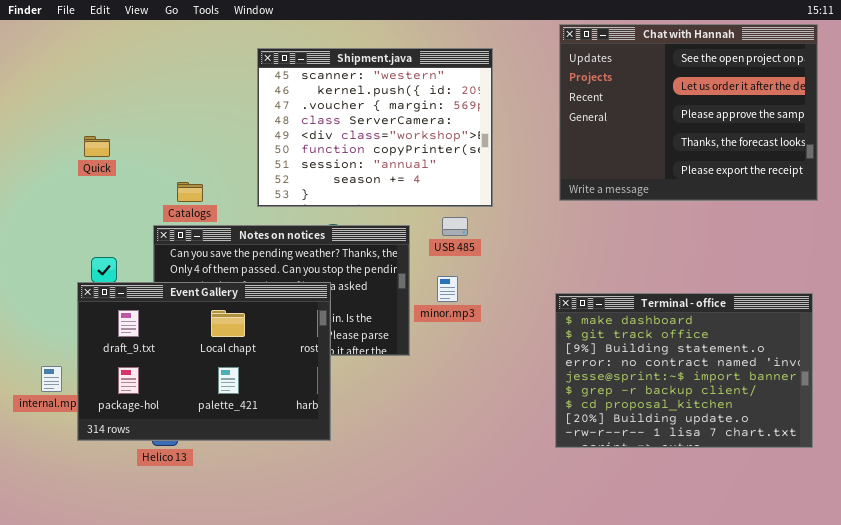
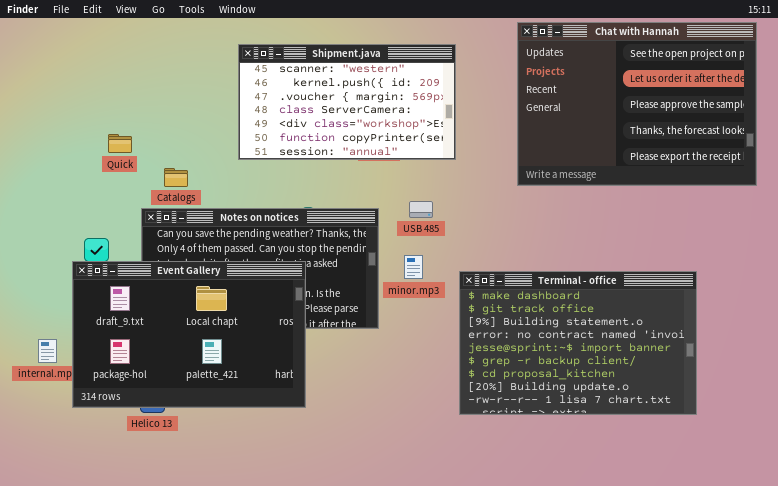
Shipment.java: [257,48,493,207] -> [238,44,456,160], resized
Quick: [84,136,110,157] -> [108,134,132,153], moved
Terminal - office: [555,293,813,448] -> [459,271,697,415], moved

